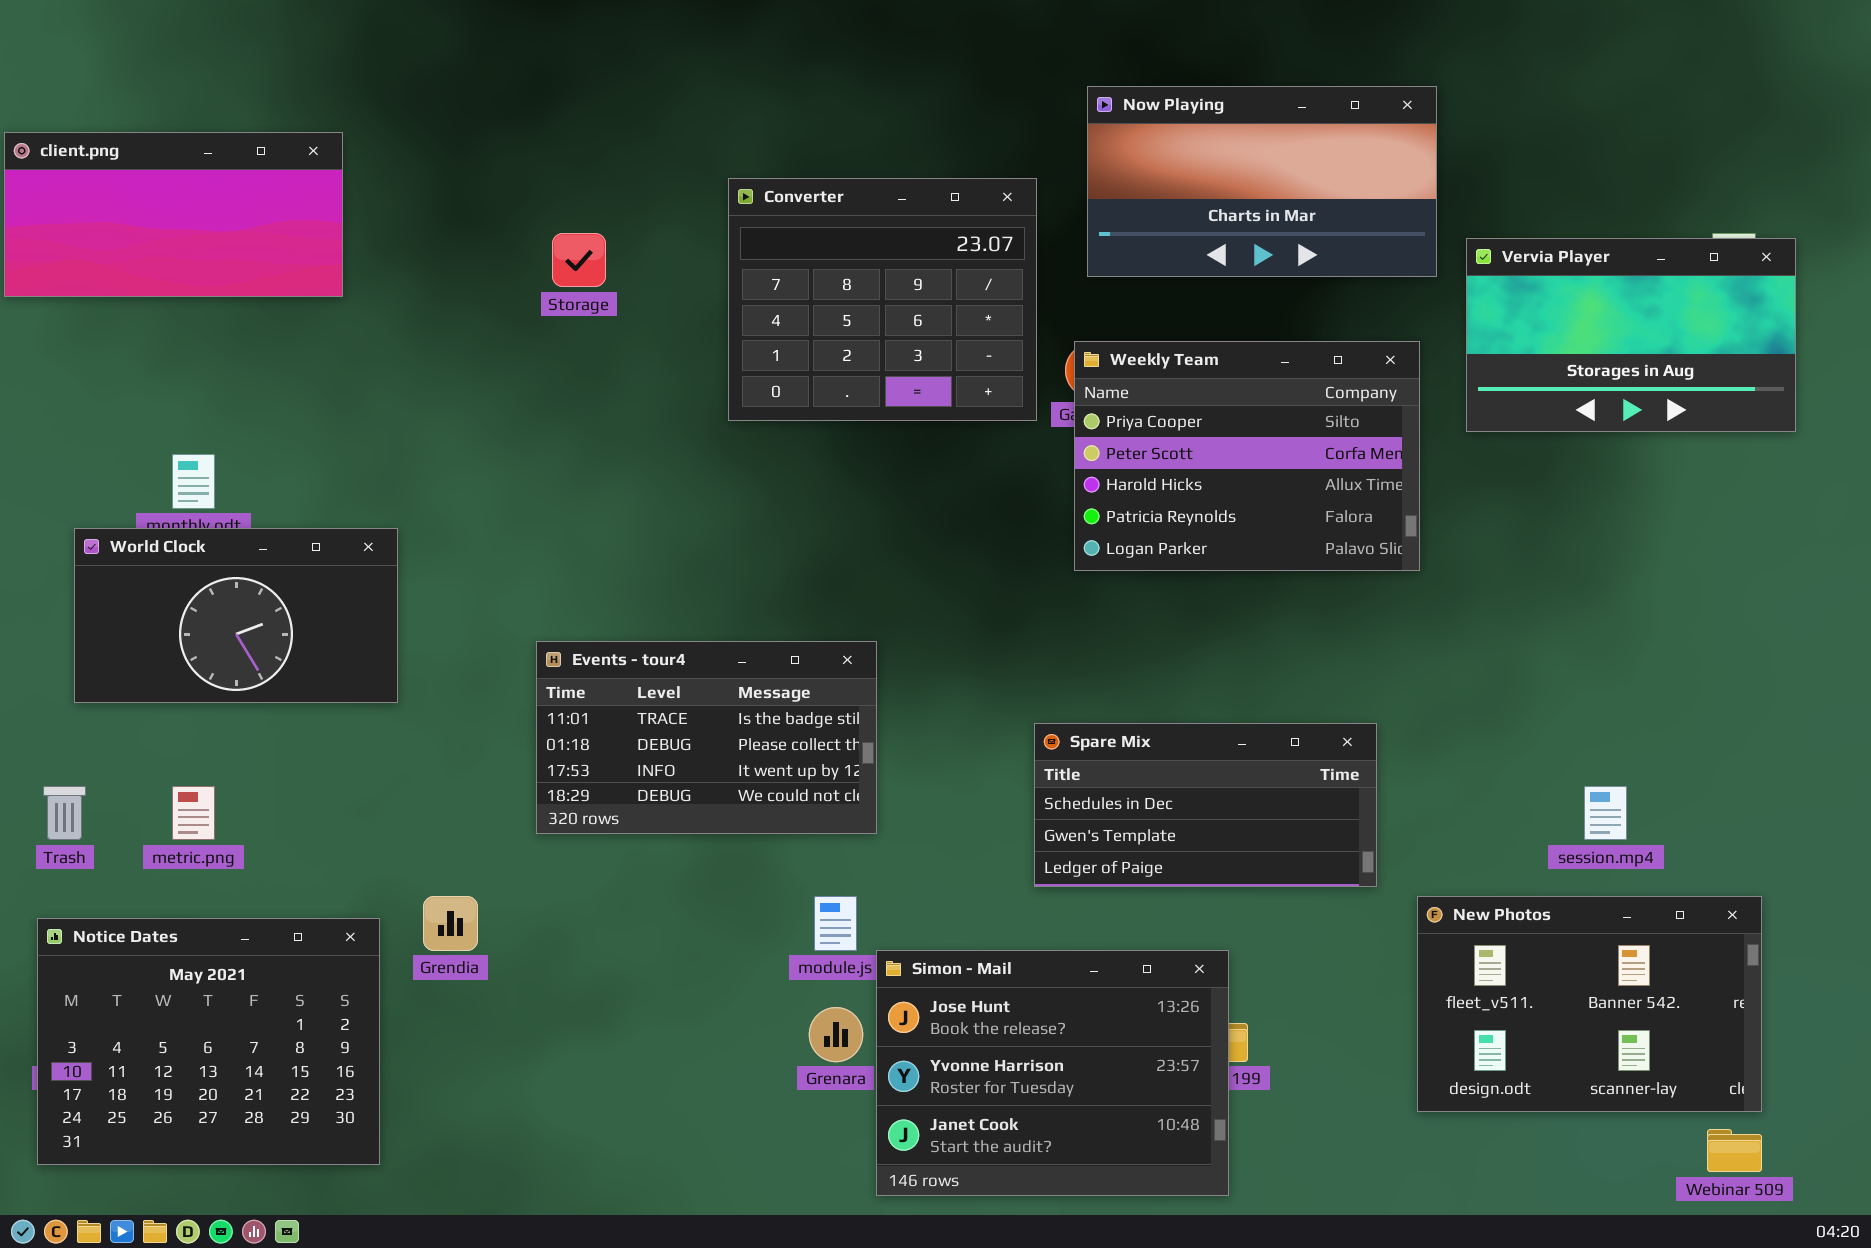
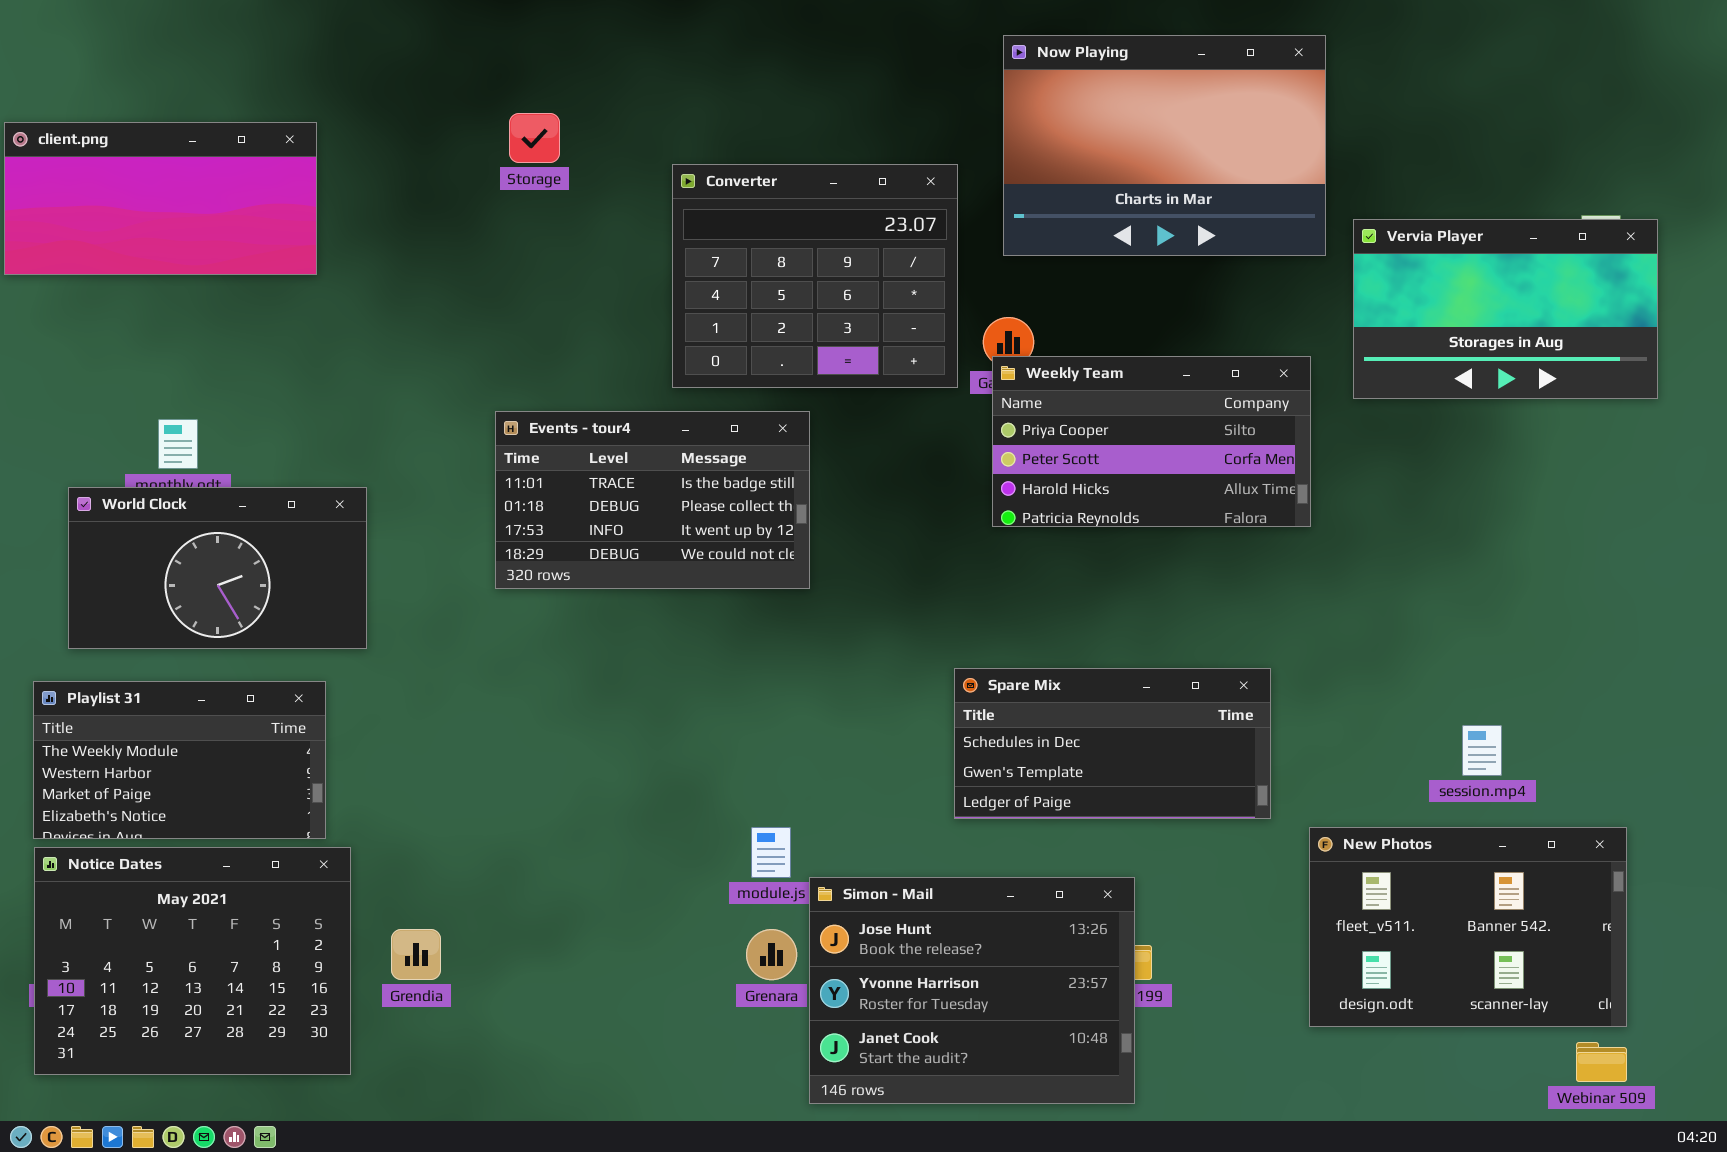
Now Playing: [1087,86,1437,277] -> [1003,35,1326,256], resized
Storage: [552,233,606,287] -> [509,113,560,163], moved
Weekly Team: [1074,341,1420,571] -> [992,356,1311,527], resized
Events - tour4: [536,641,877,834] -> [495,411,810,589], moved
Playlist 31: none -> [33,681,326,839], opened
Grendia: [423,896,478,951] -> [391,929,441,980], moved

